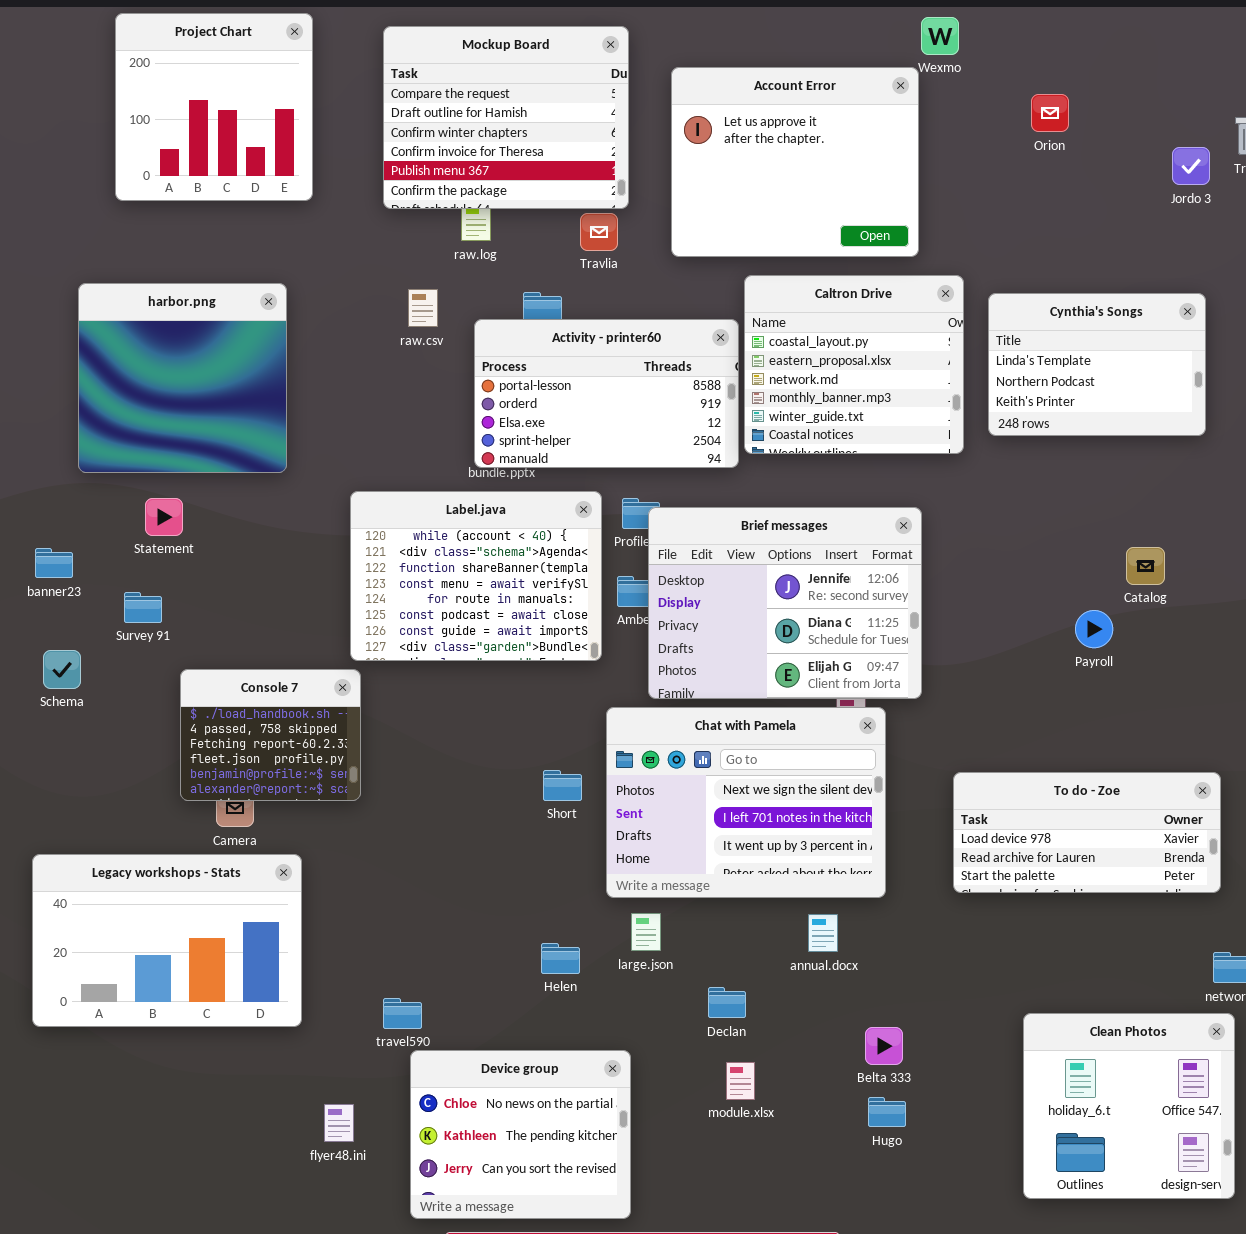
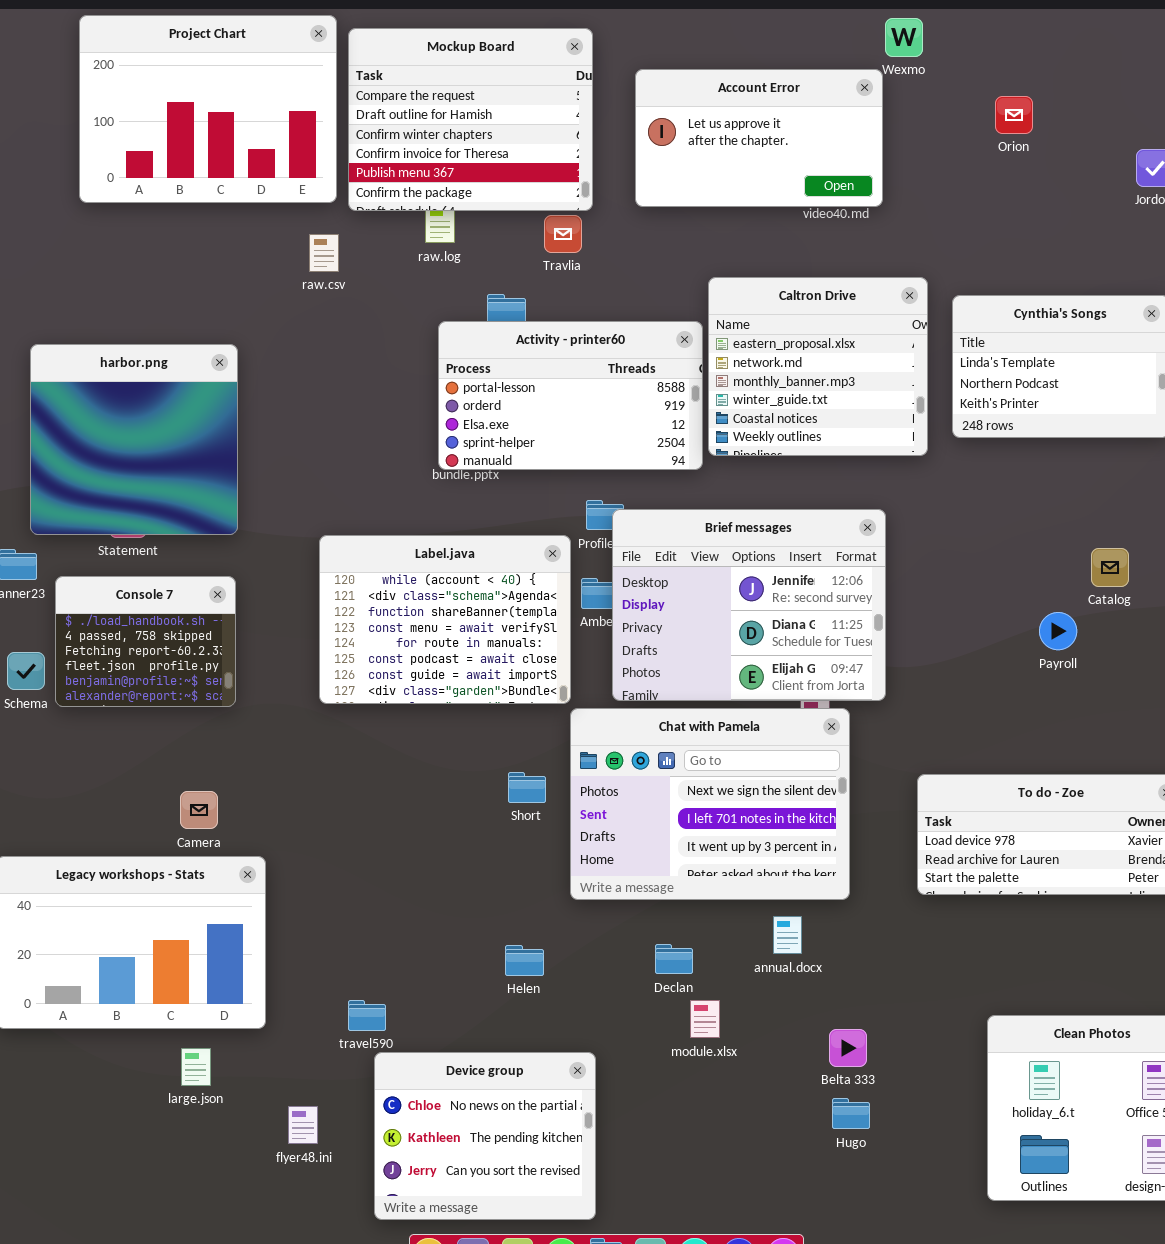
Project Chart: [115,13,313,201] -> [79,15,337,203], resized
Account Error: [671,67,919,257] -> [635,69,883,207], resized
Caltron Drive: [744,275,964,454] -> [708,277,928,456], scrolled down 1 row
harbor.png: [78,283,287,473] -> [30,344,238,535], moved
raw.csv: [408,289,438,327] -> [309,234,339,272], moved
Label.java: [350,491,602,661] -> [319,535,571,704], moved
Console 7: [180,669,361,801] -> [55,576,236,707], moved
large.json: [631,913,661,951] -> [181,1048,211,1086], moved
Declan: [708,987,746,1018] -> [655,944,693,974], moved
module.xlsx: [726,1062,755,1100] -> [690,1000,720,1038], moved

